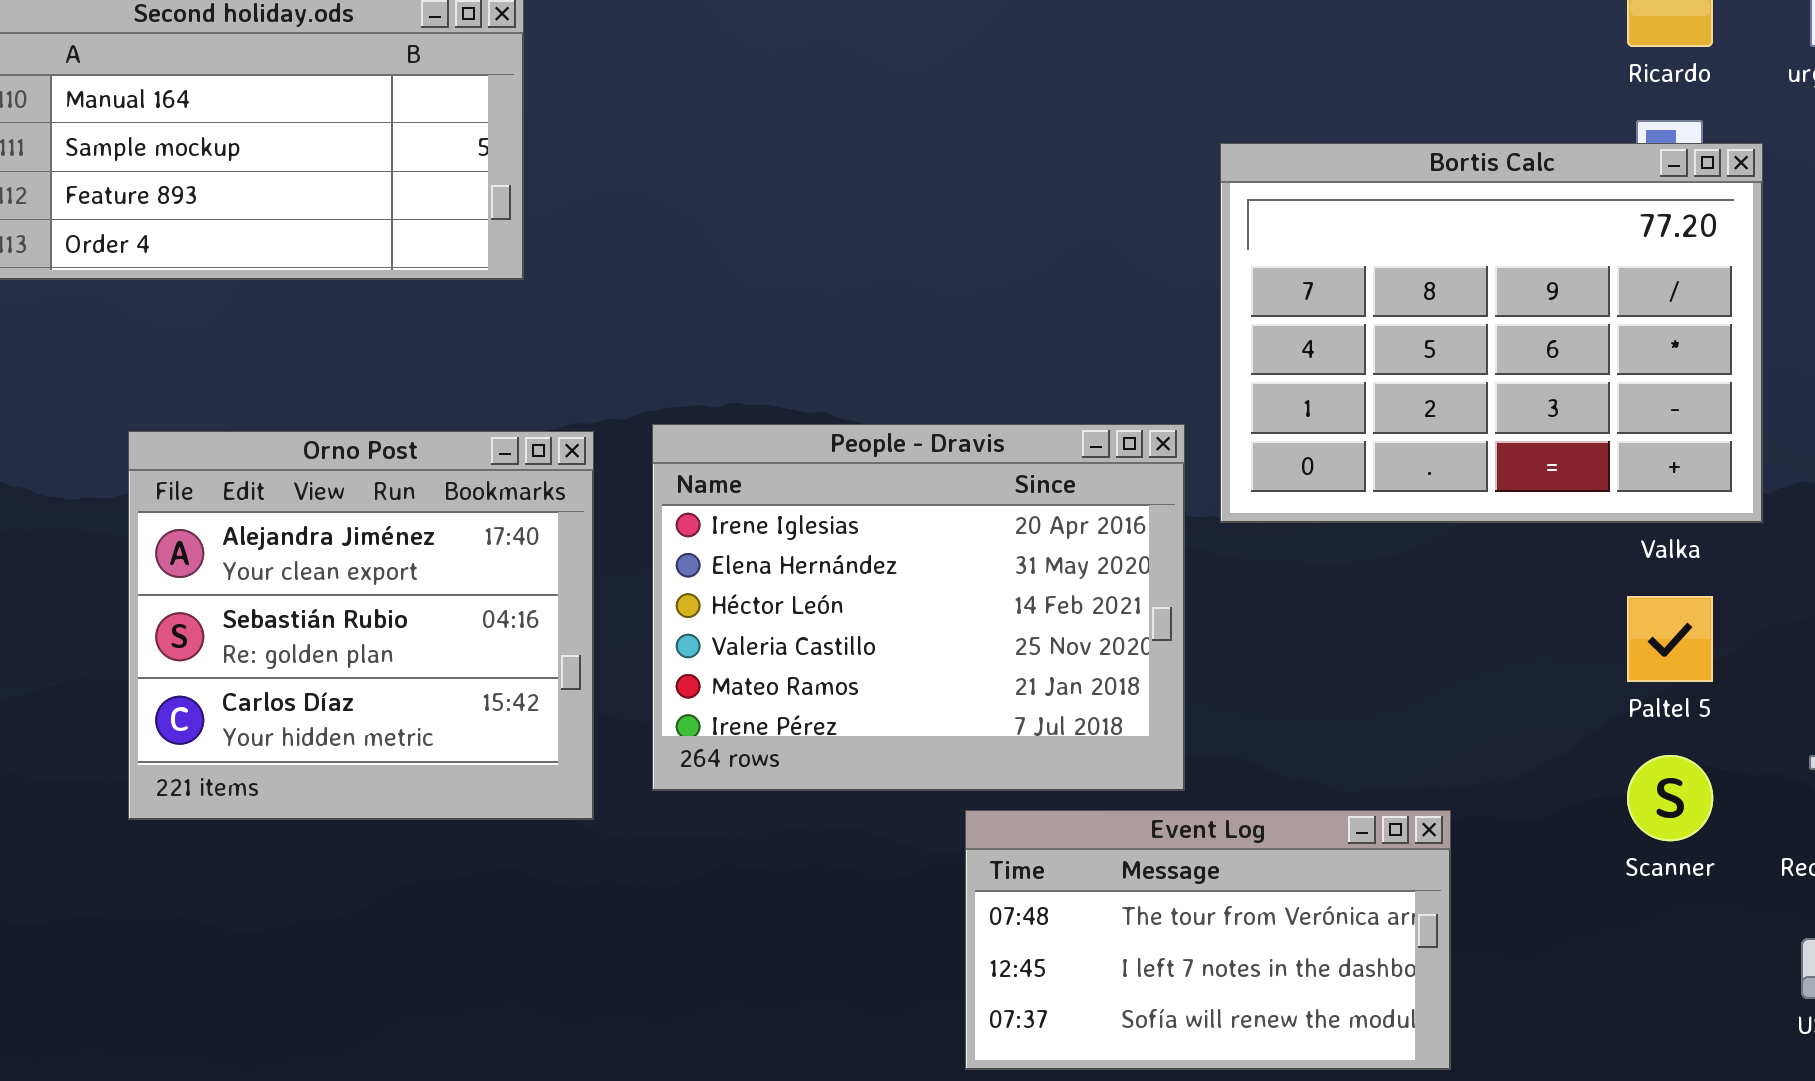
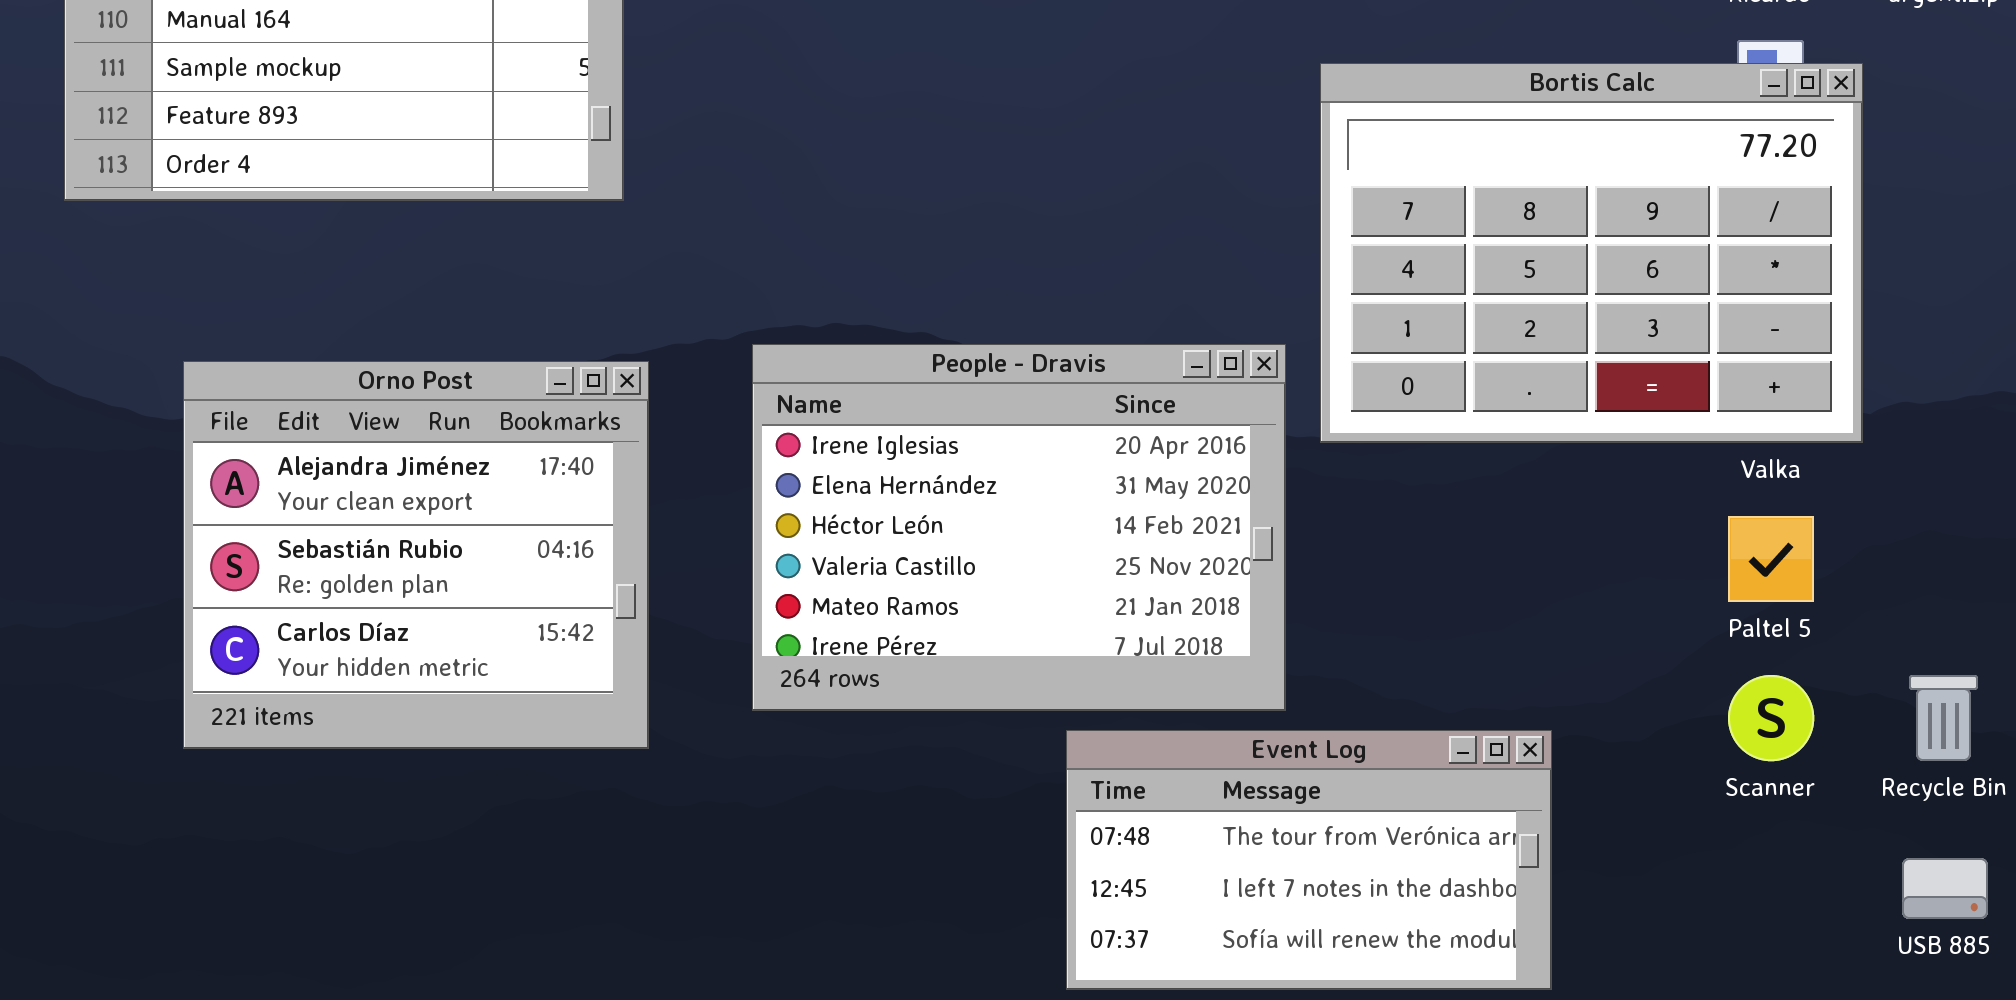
Orno Post: [128,431,594,820] -> [183,361,649,749], moved

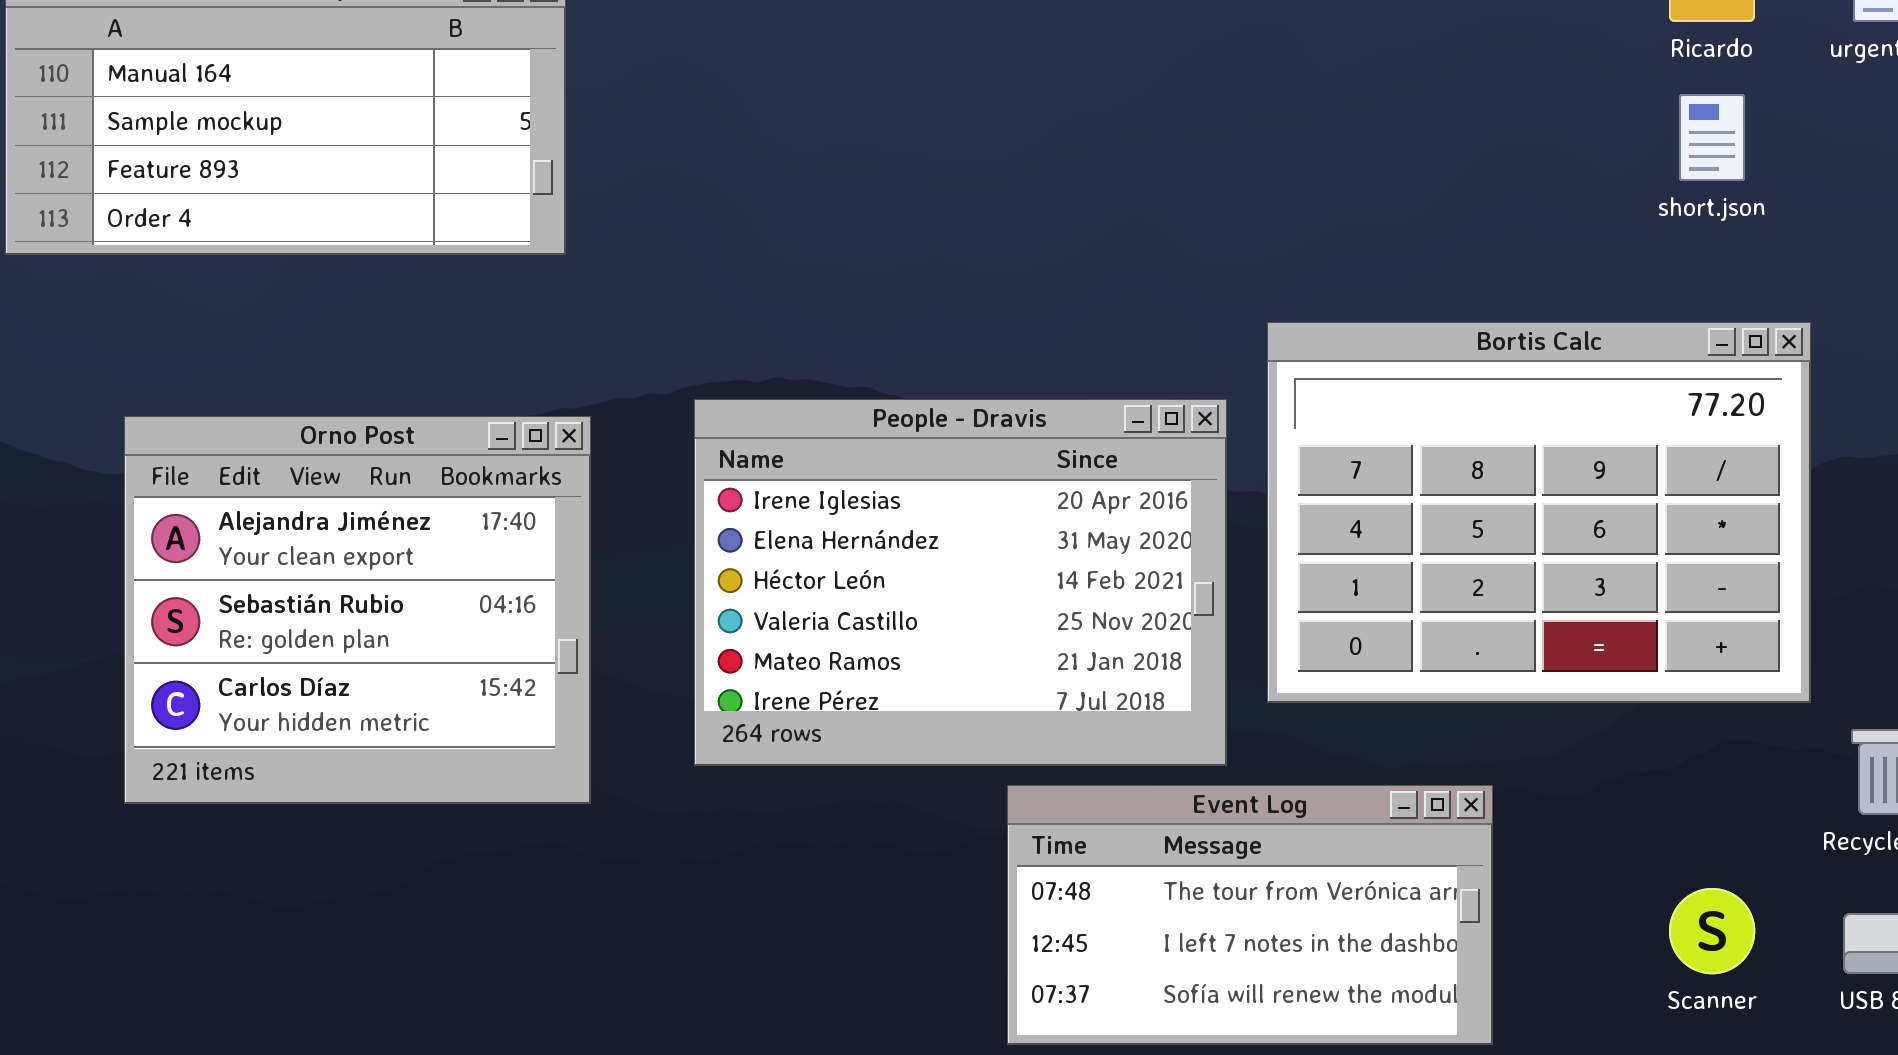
Bortis Calc: [1320,63,1863,443] -> [1267,322,1811,703], moved
Scanner: [1728,675,1814,761] -> [1669,888,1755,974], moved

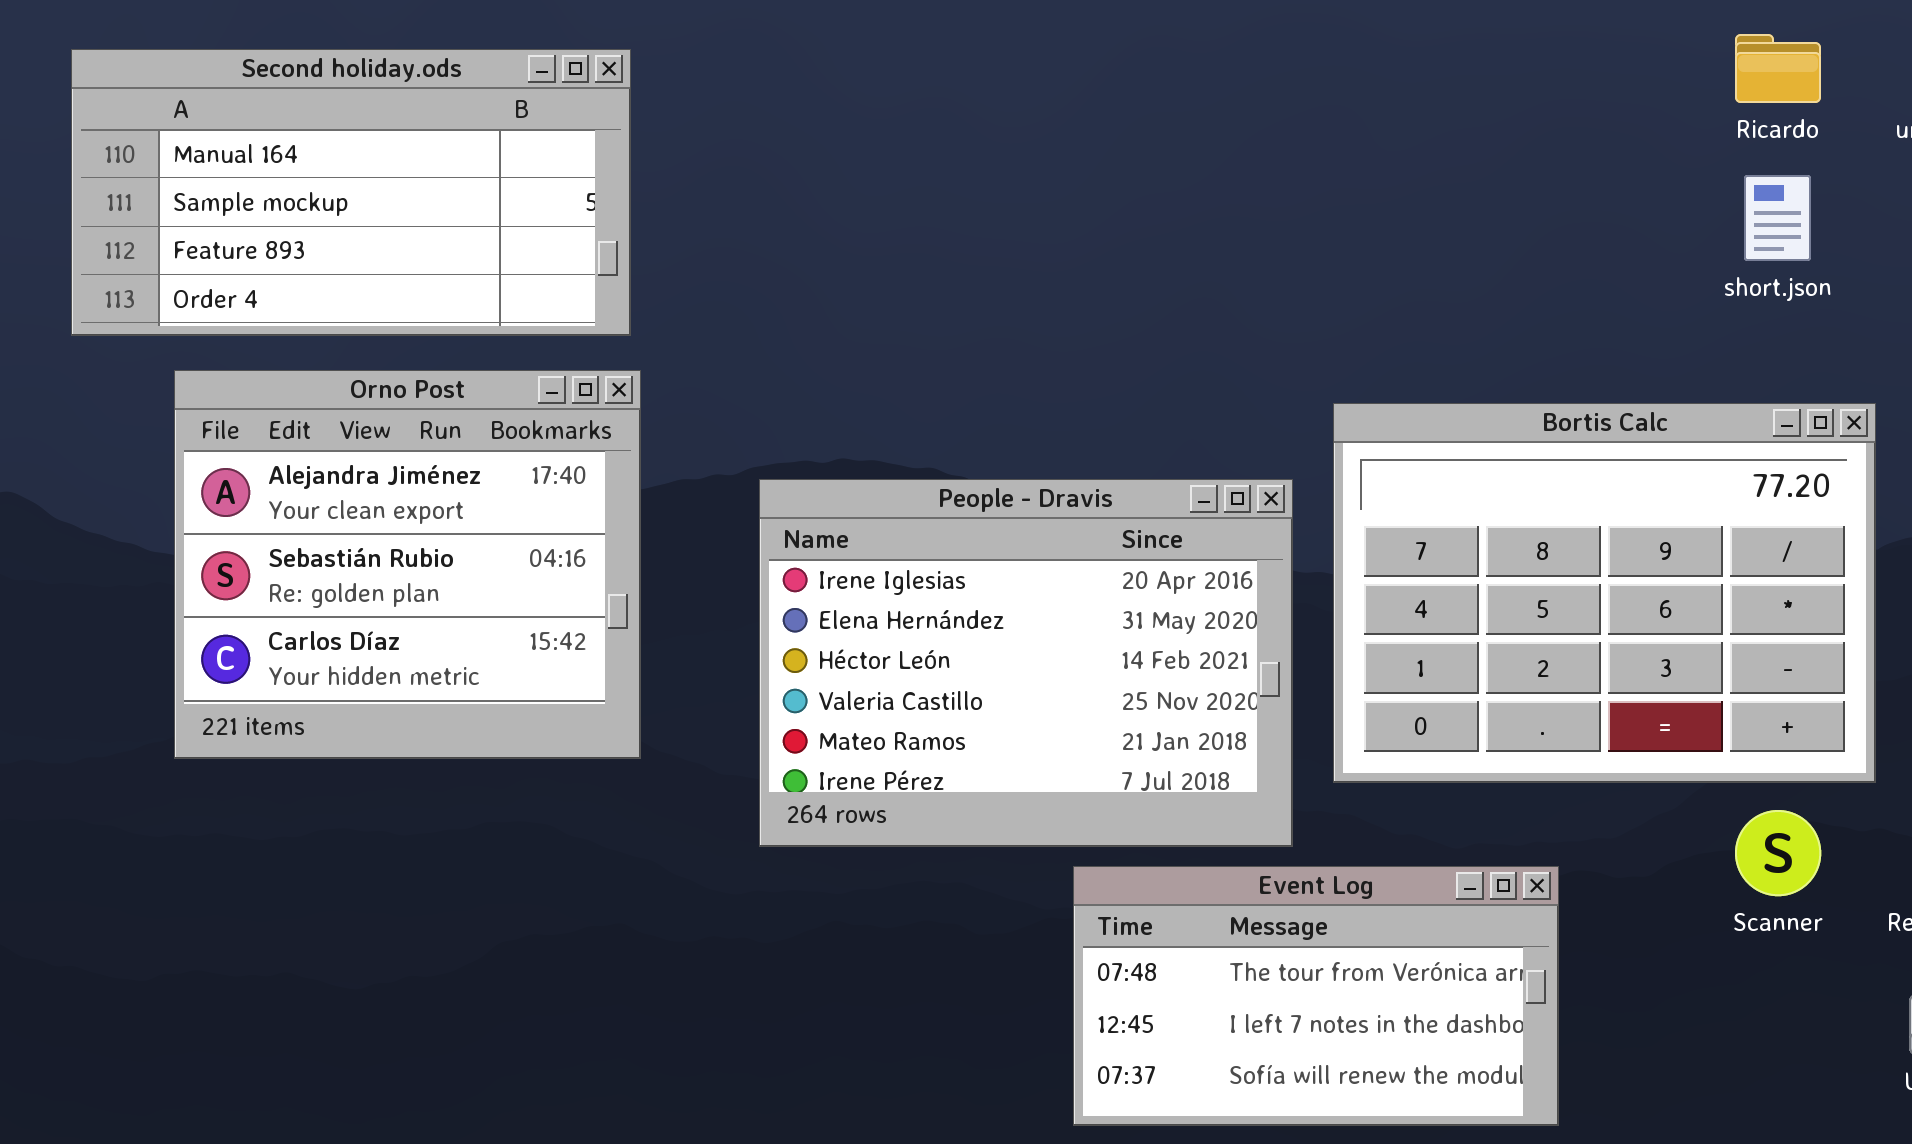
Orno Post: [124,416,591,804] -> [174,370,641,759], moved
Scanner: [1669,888,1755,974] -> [1735,810,1821,896], moved

